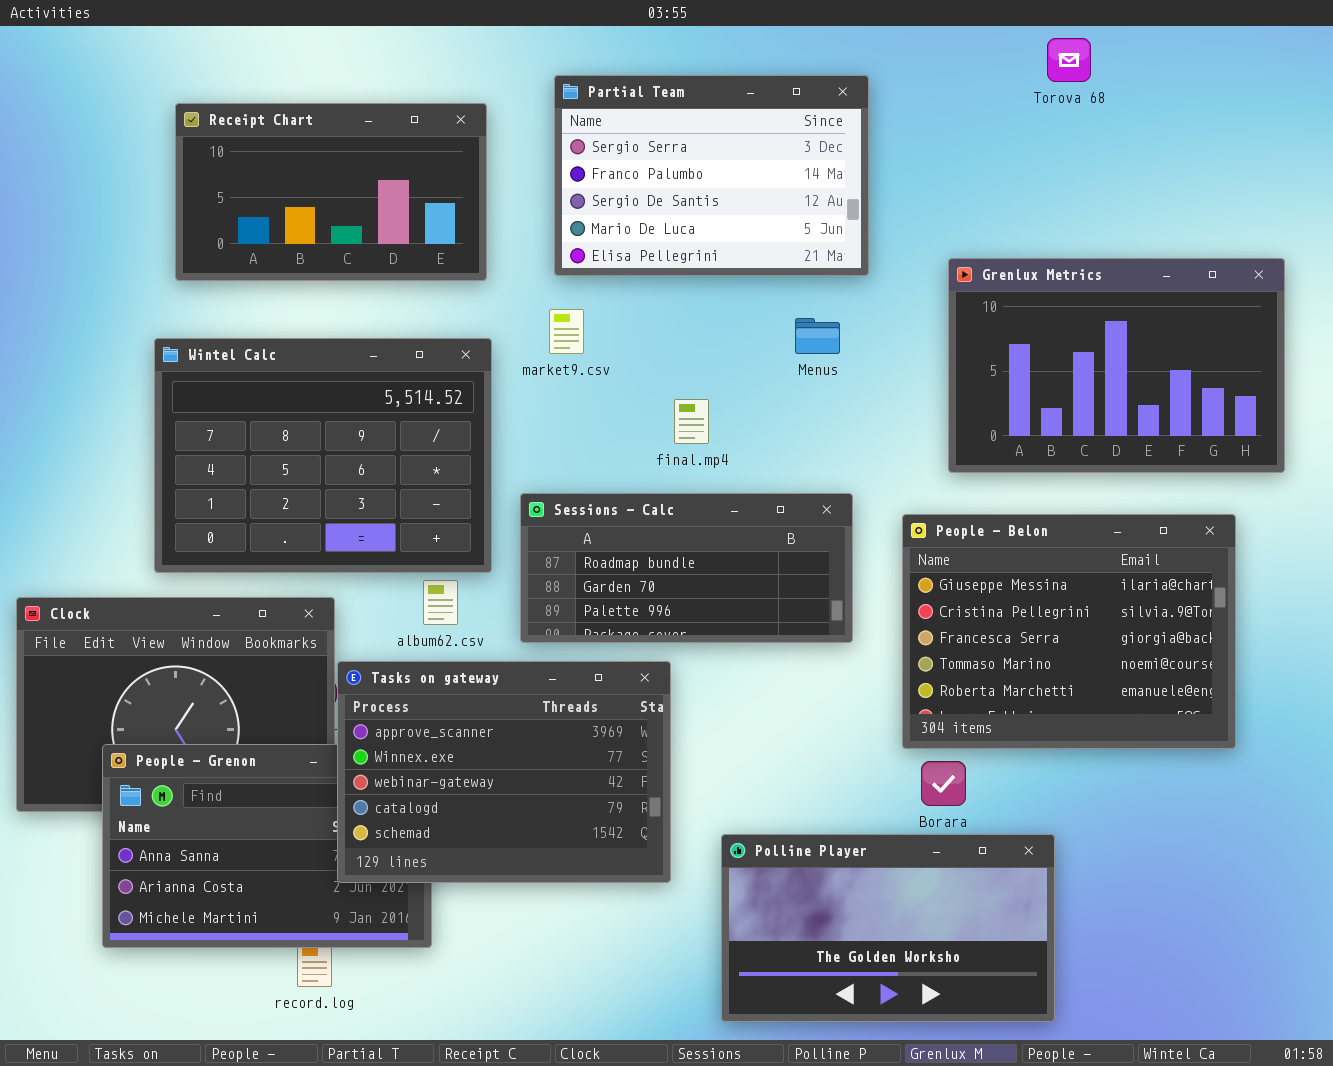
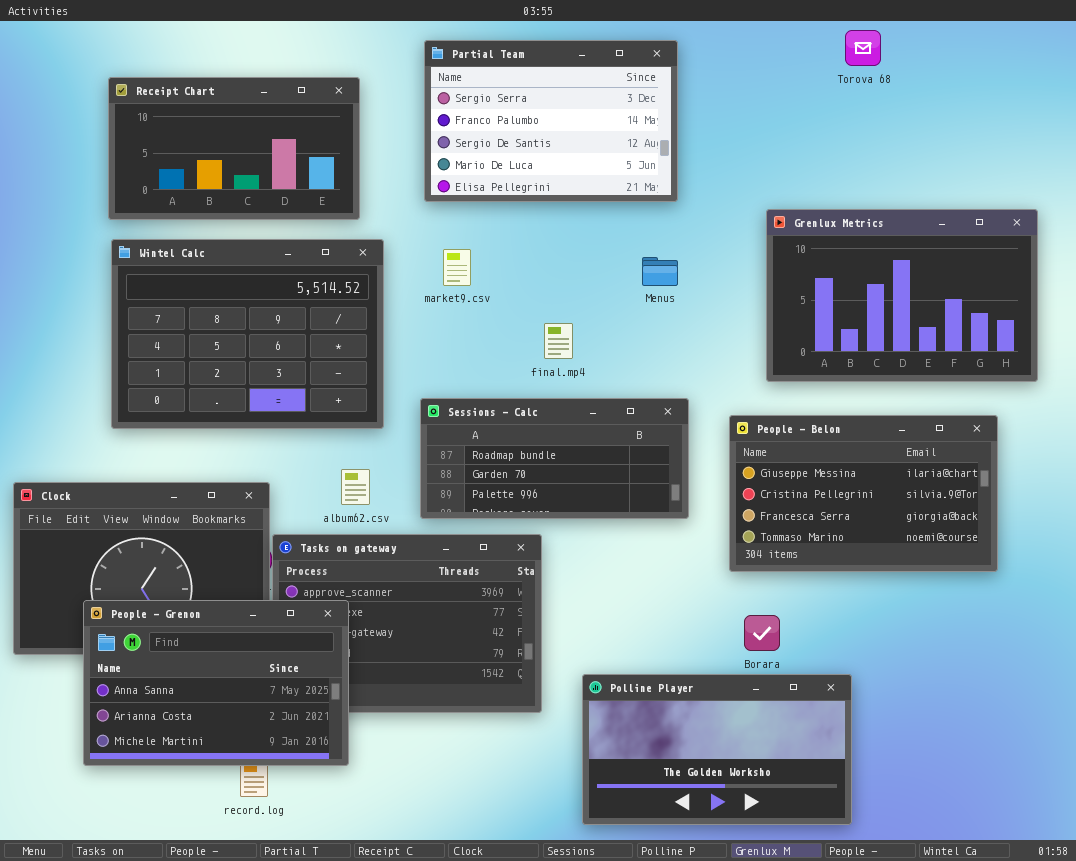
Partial Team: [554,75,869,276] -> [424,40,678,202], moved
Receipt Chart: [175,103,487,281] -> [108,77,360,220], moved
Wintel Calc: [154,338,492,573] -> [111,239,384,429], moved
People - Belon: [902,514,1236,749] -> [729,415,998,572], resized
People - Grenon: [102,744,432,948] -> [83,600,349,766], raised

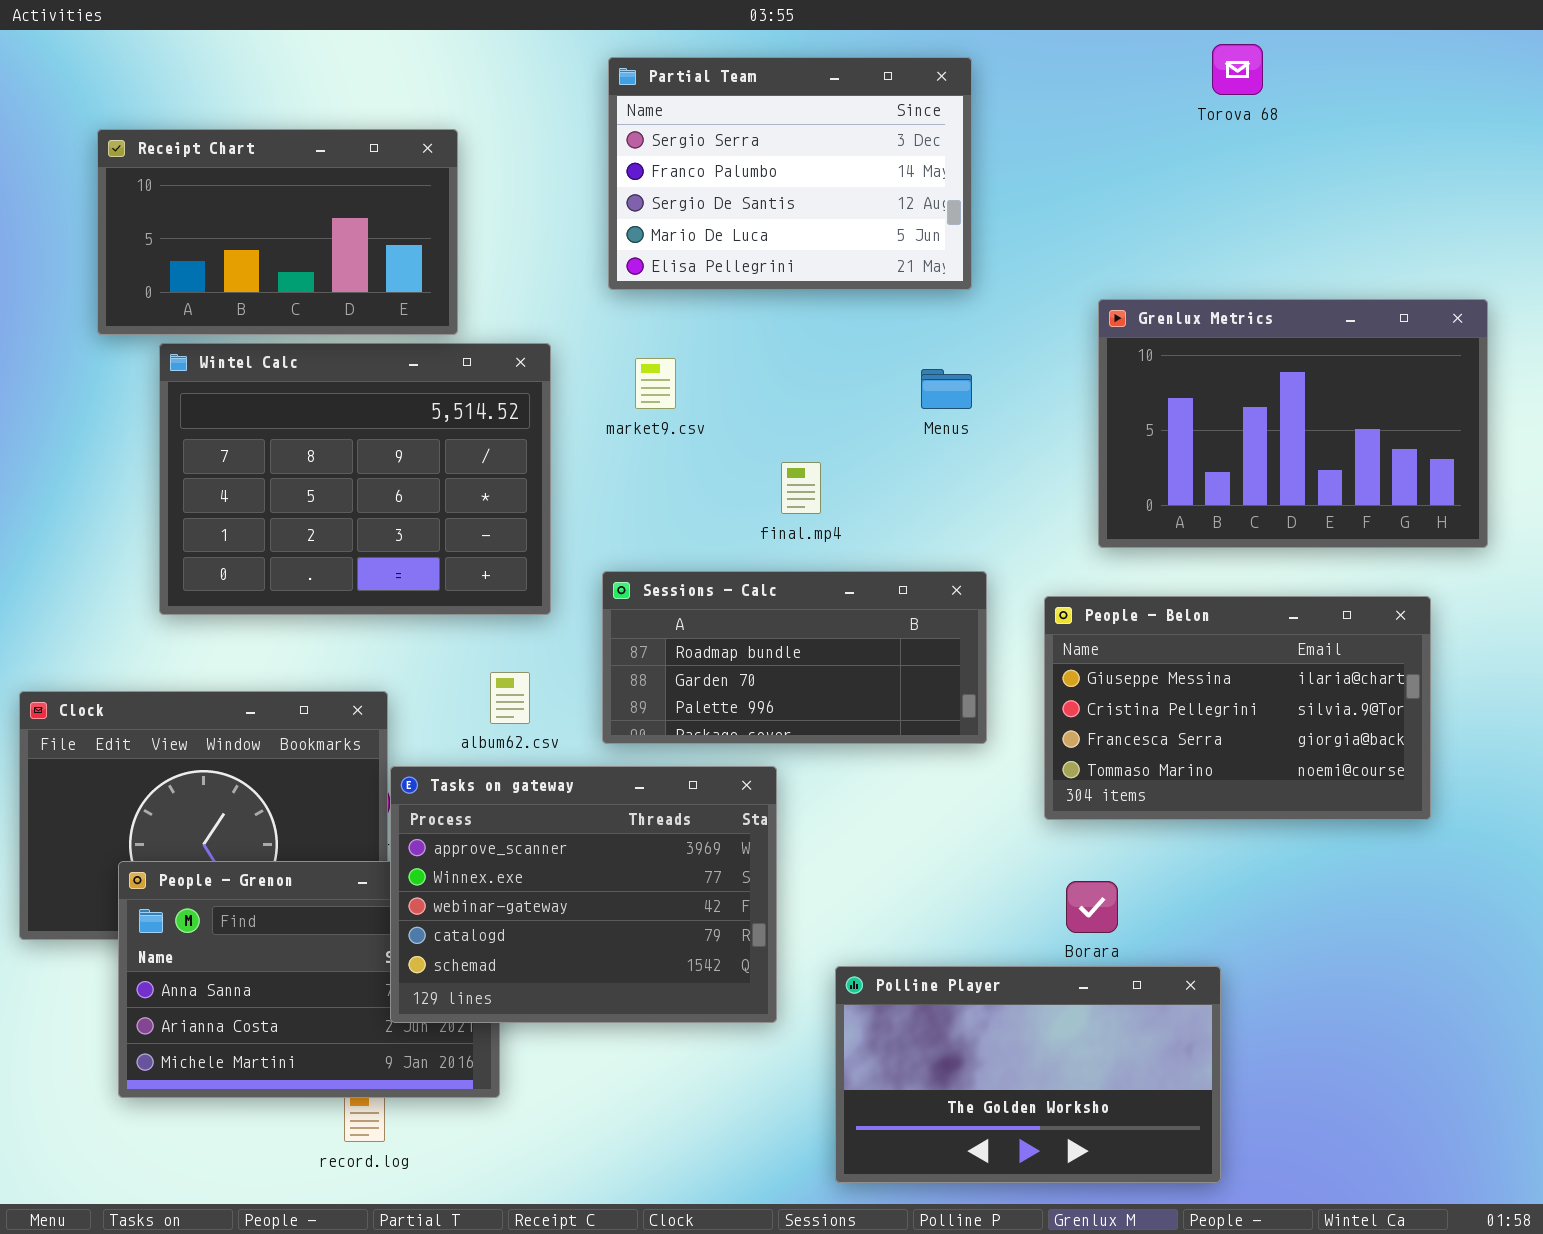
Receipt Chart: [108,77,360,220] -> [97,129,458,335], moved
Tasks on gateway: [272,534,542,713] -> [390,766,777,1023], raised

